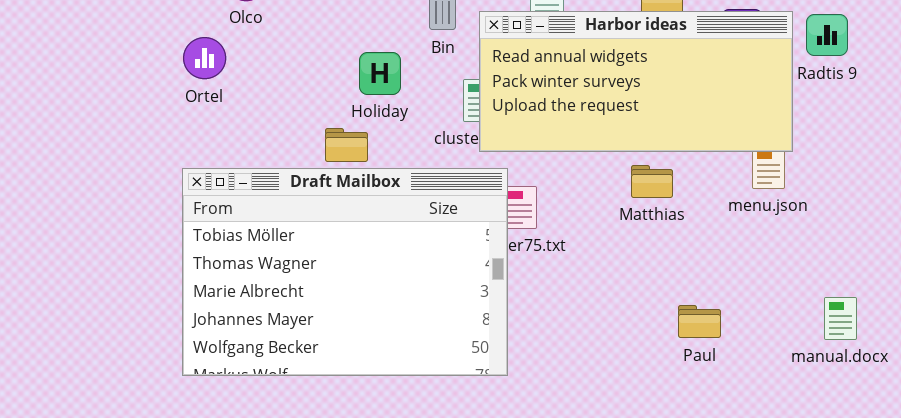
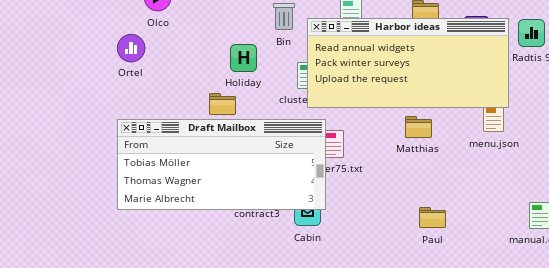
Draft Mailbox: [182,168,508,376] -> [117,119,326,210], resized
Paul: [678,305,721,338] -> [419,207,446,228], moved

